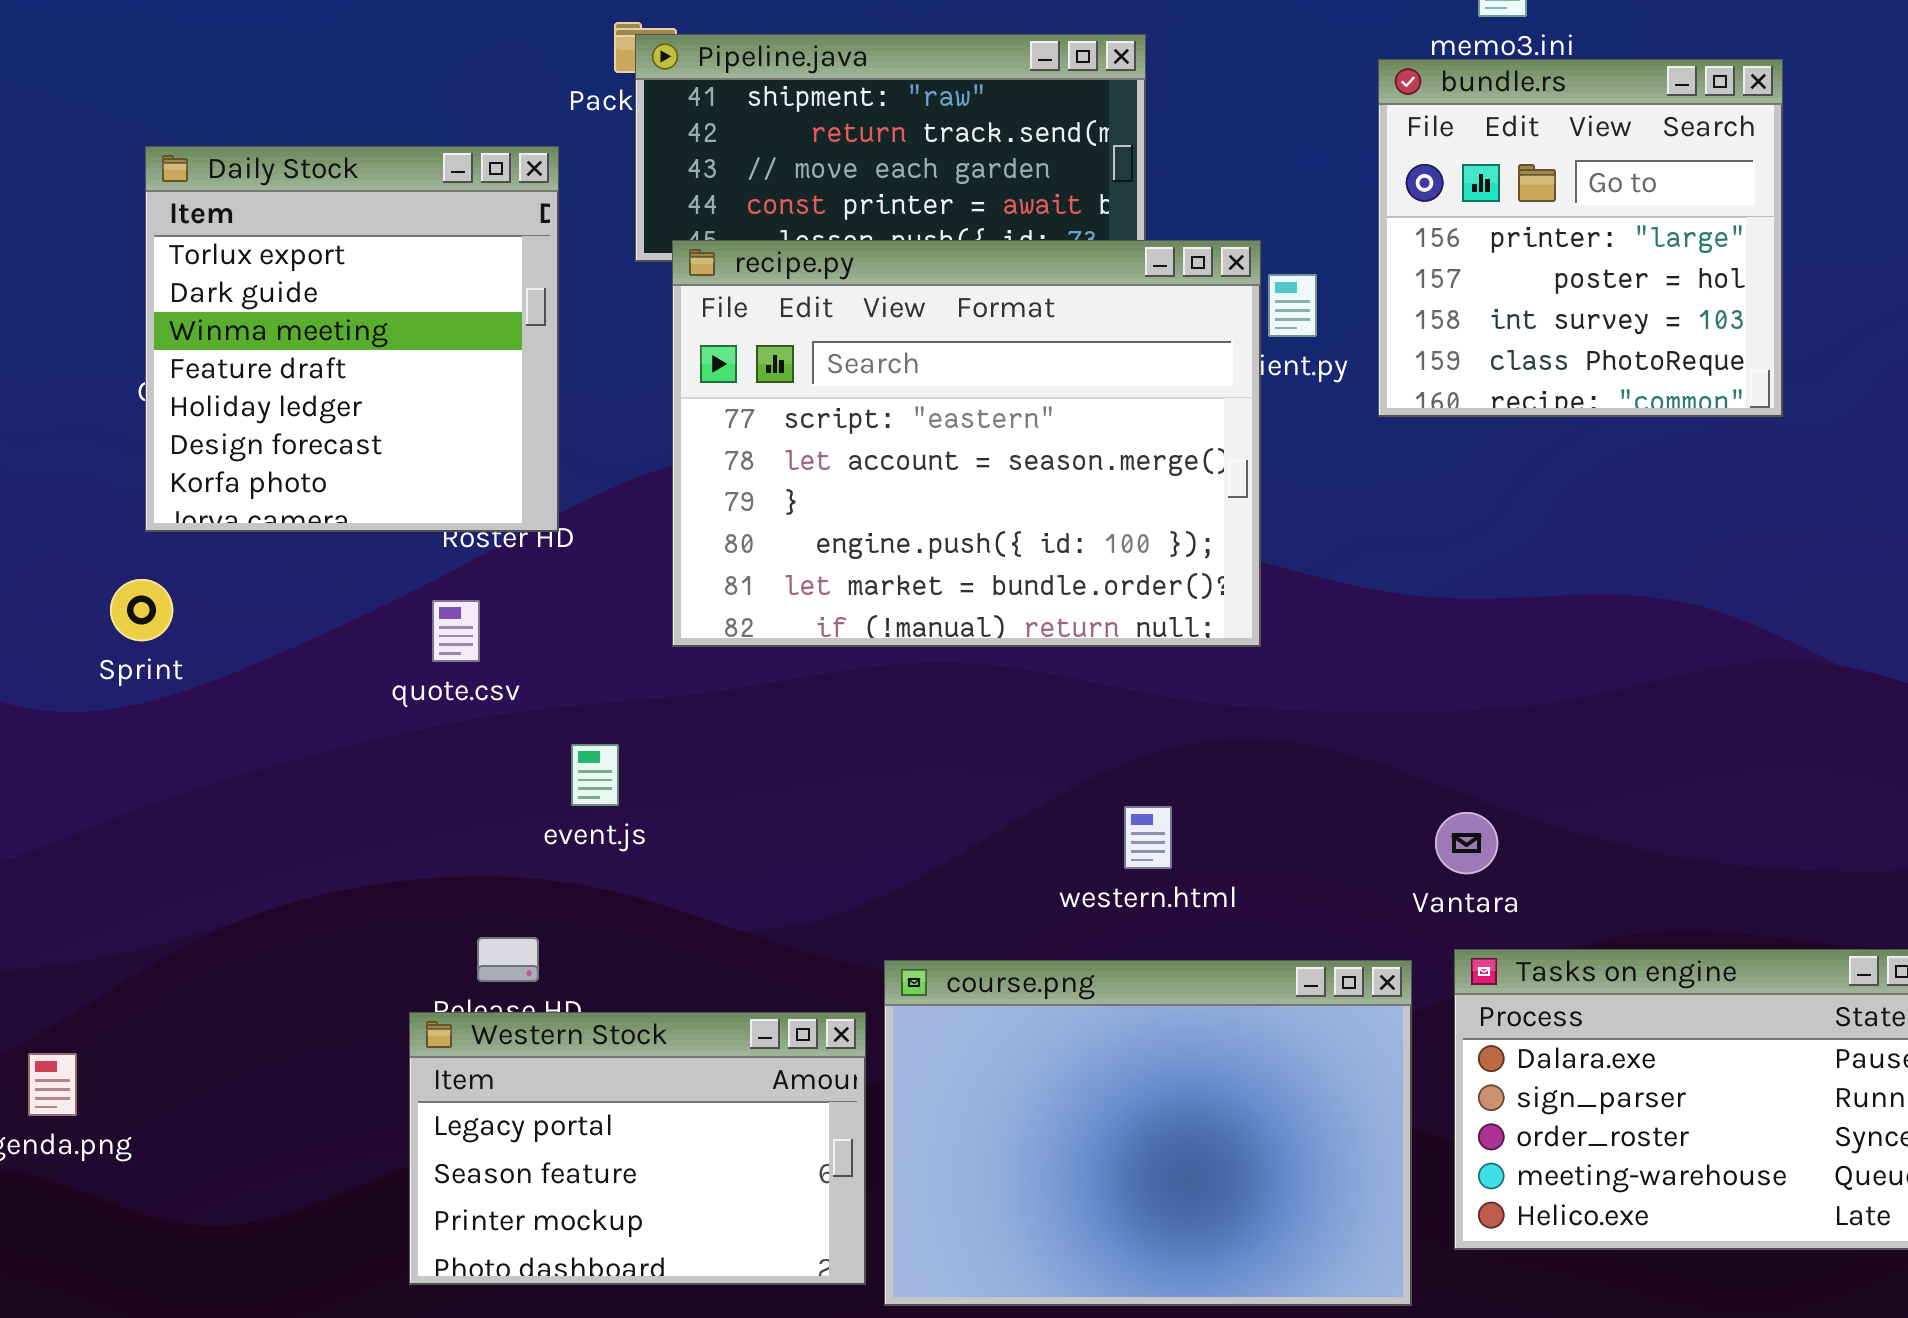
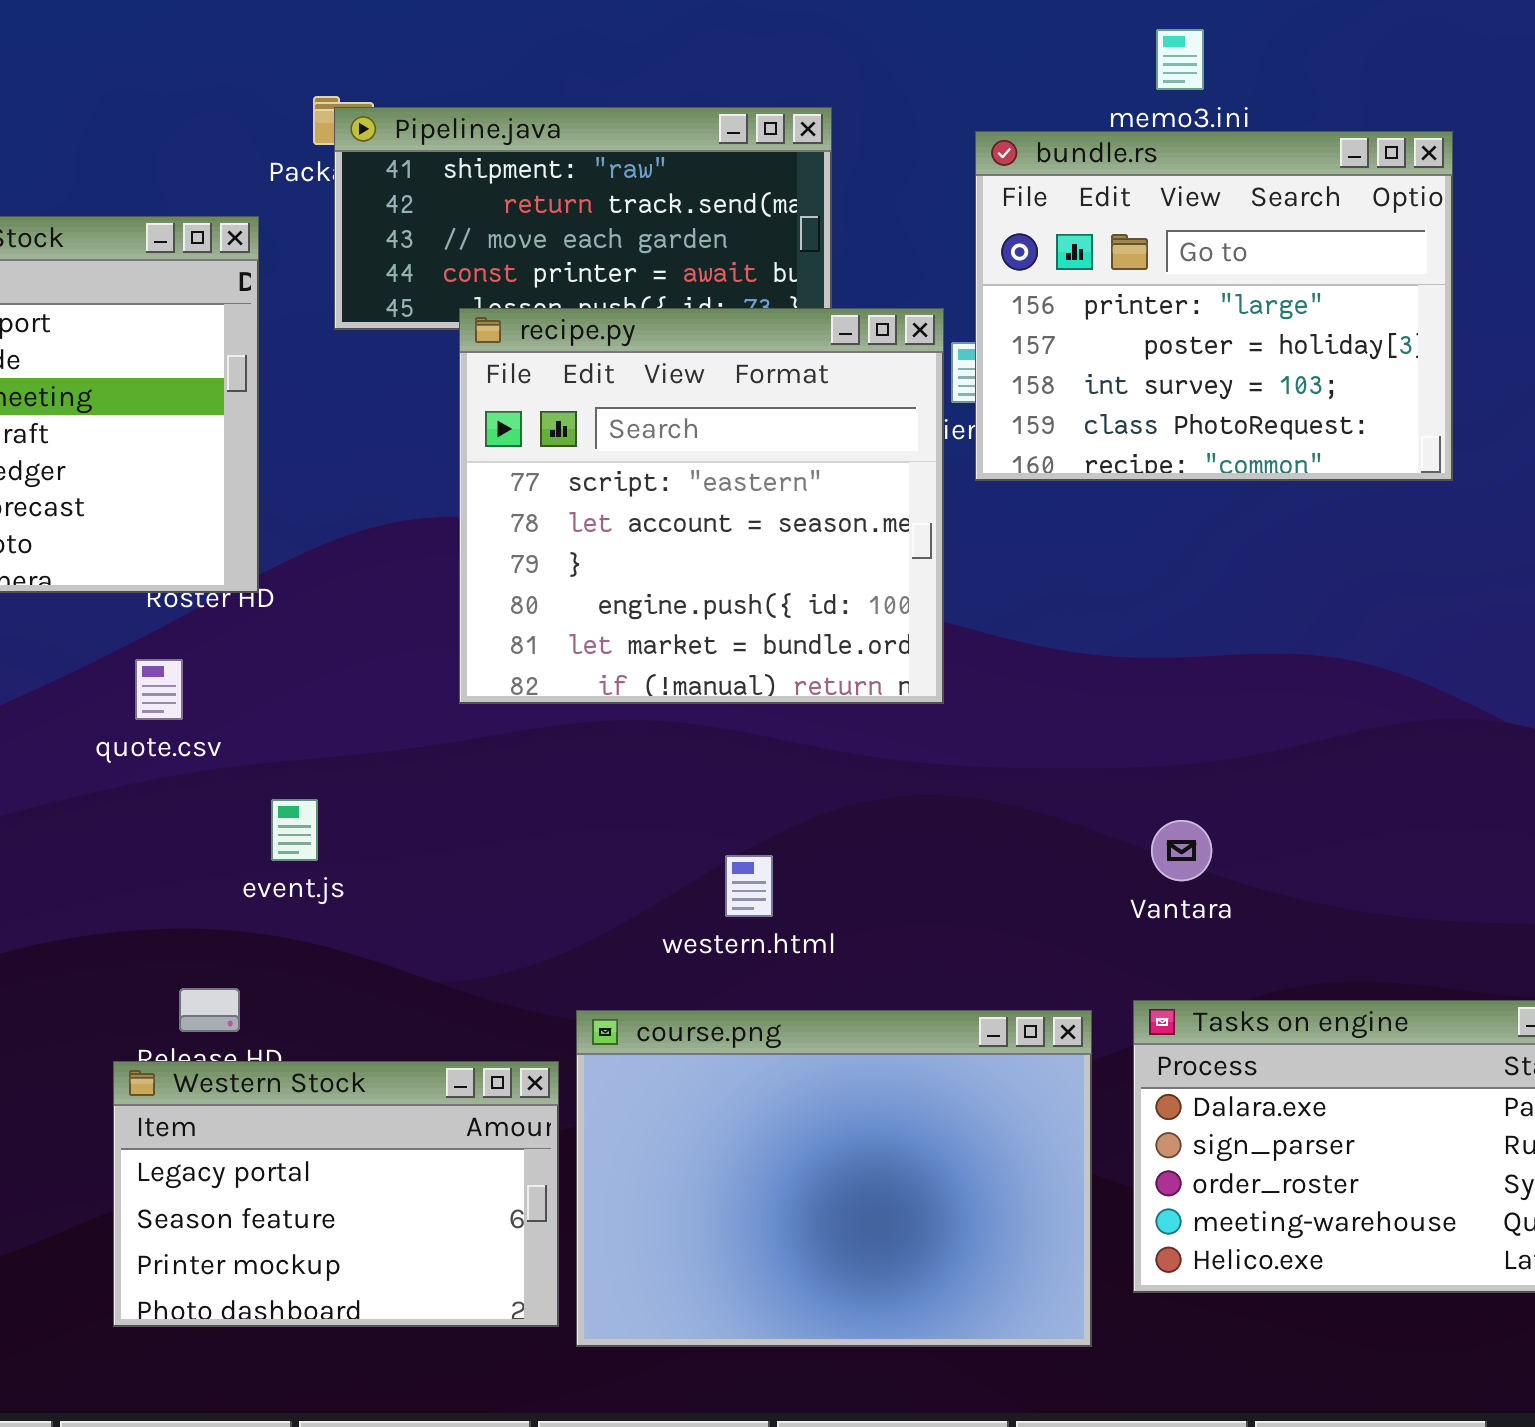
bundle.rs: [1378,59,1783,417] -> [975,131,1453,481], resized
recipe.py: [672,240,1261,647] -> [459,308,944,704], resized
western.html: [1124,806,1172,869] -> [725,855,773,917], moved
Vantara: [1435,812,1498,874] -> [1151,820,1212,881], moved

